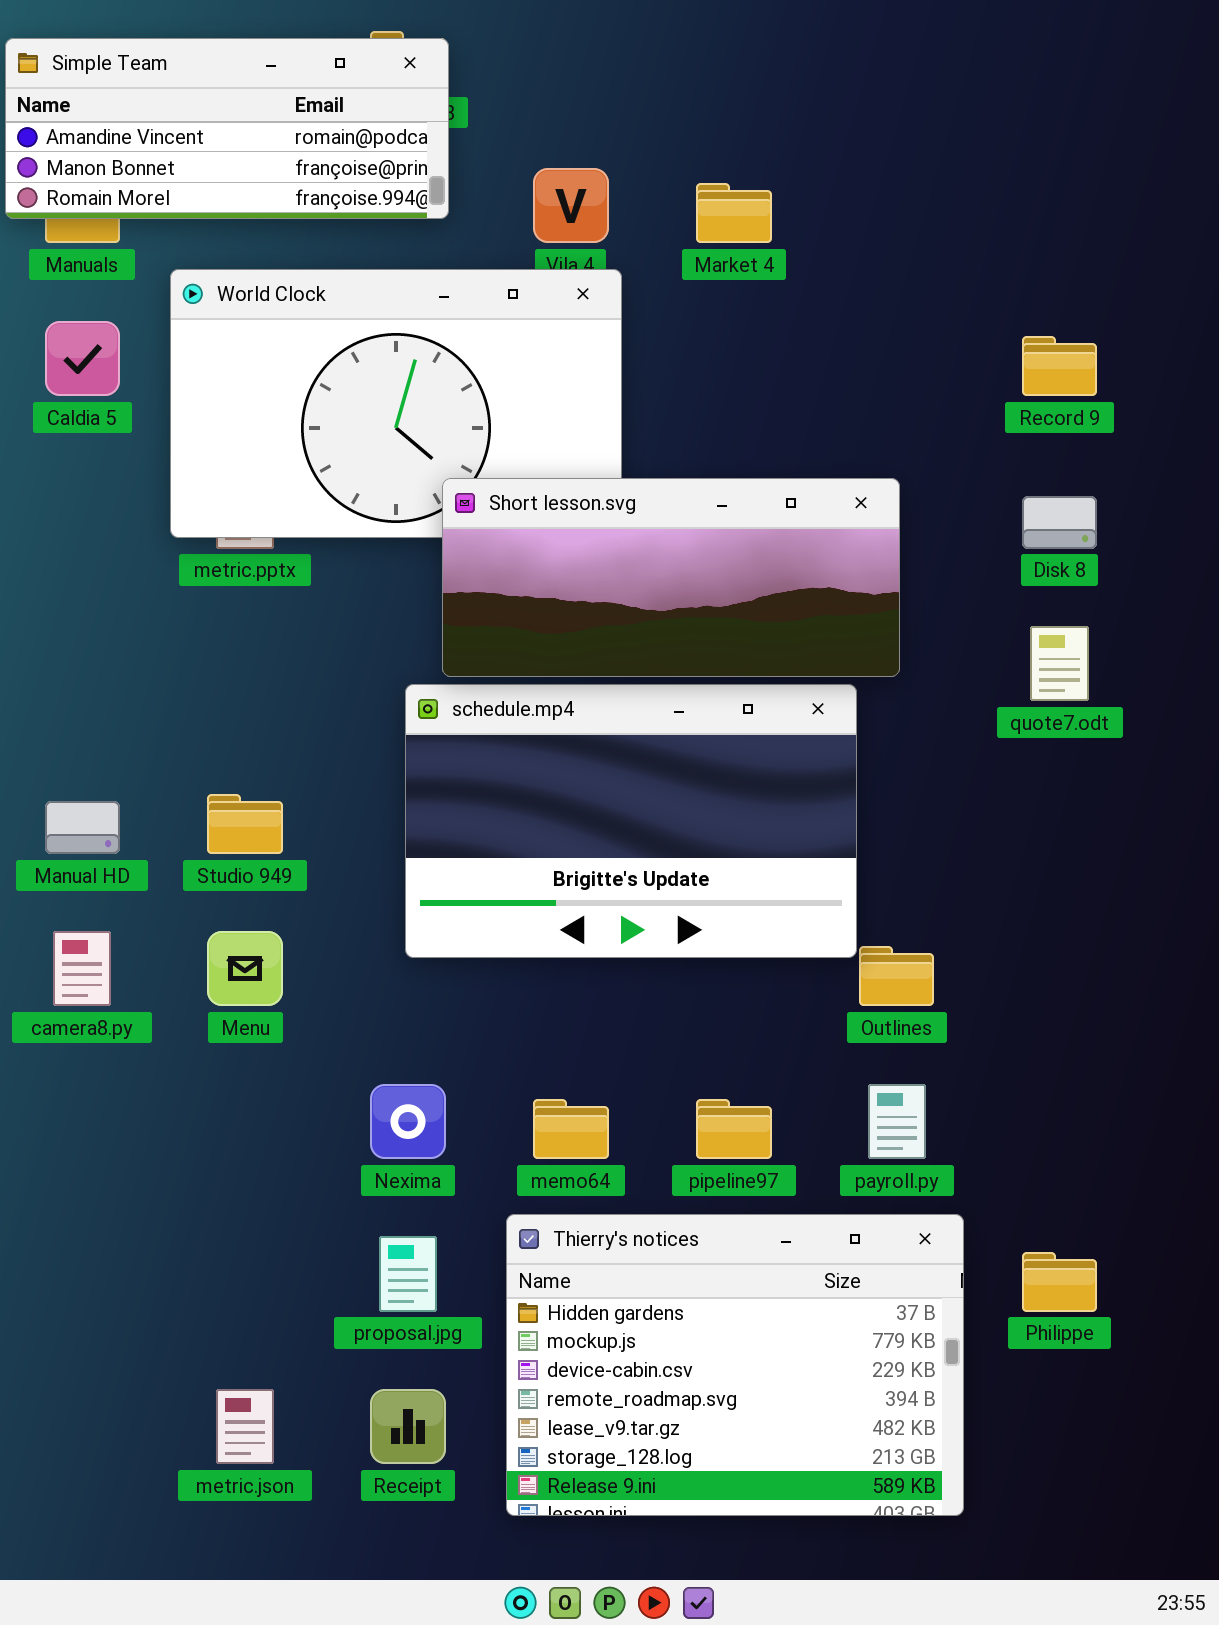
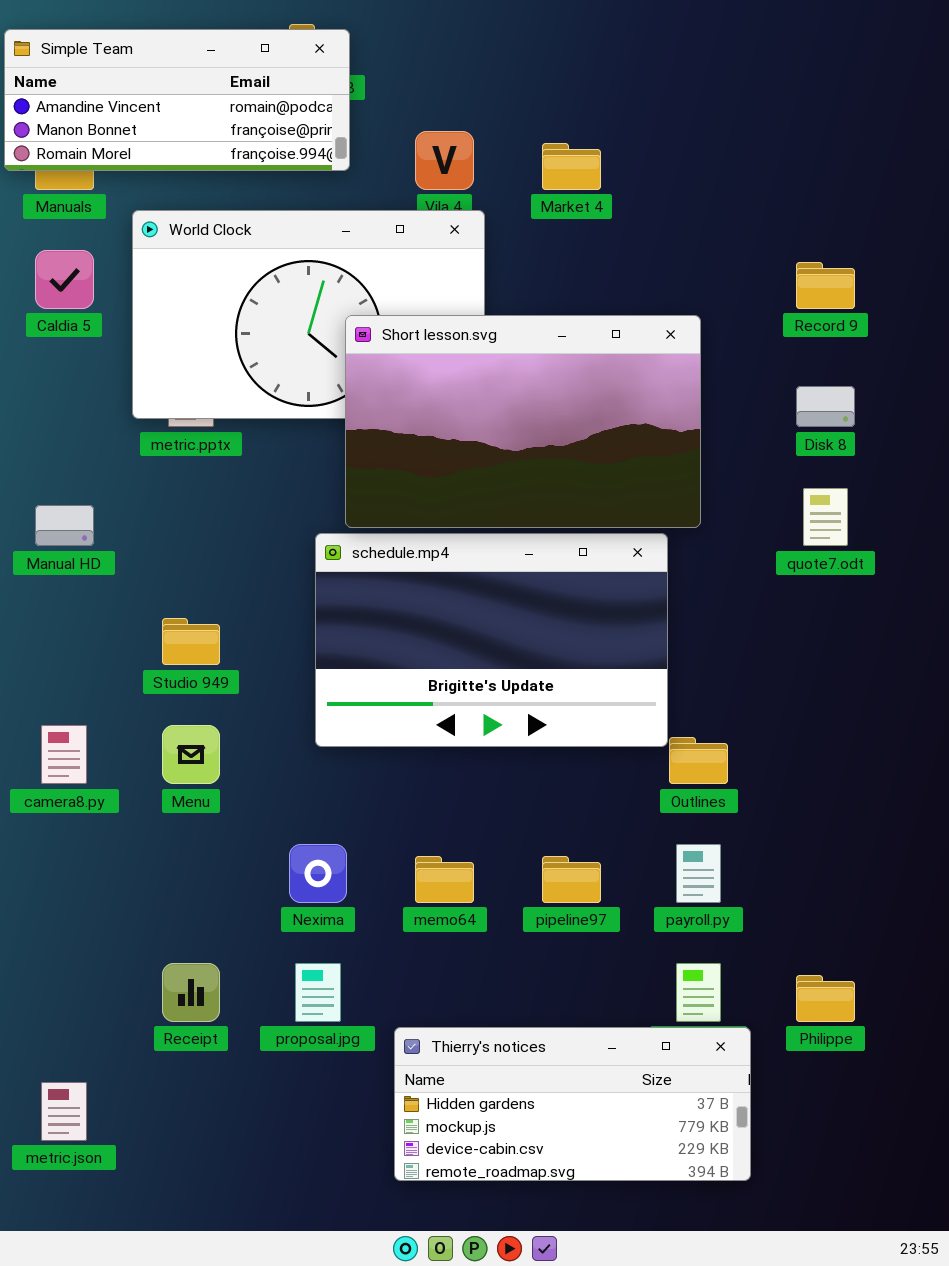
Short lesson.svg: [442,478,900,677] -> [345,315,701,528], resized
Manual HD: [45,801,120,854] -> [35,505,94,546], moved
Thierry's notices: [506,1214,964,1516] -> [394,1027,751,1181], resized
metric.json: [216,1389,274,1464] -> [41,1082,87,1141], moved
Receipt: [370,1389,446,1464] -> [162,963,220,1022], moved

